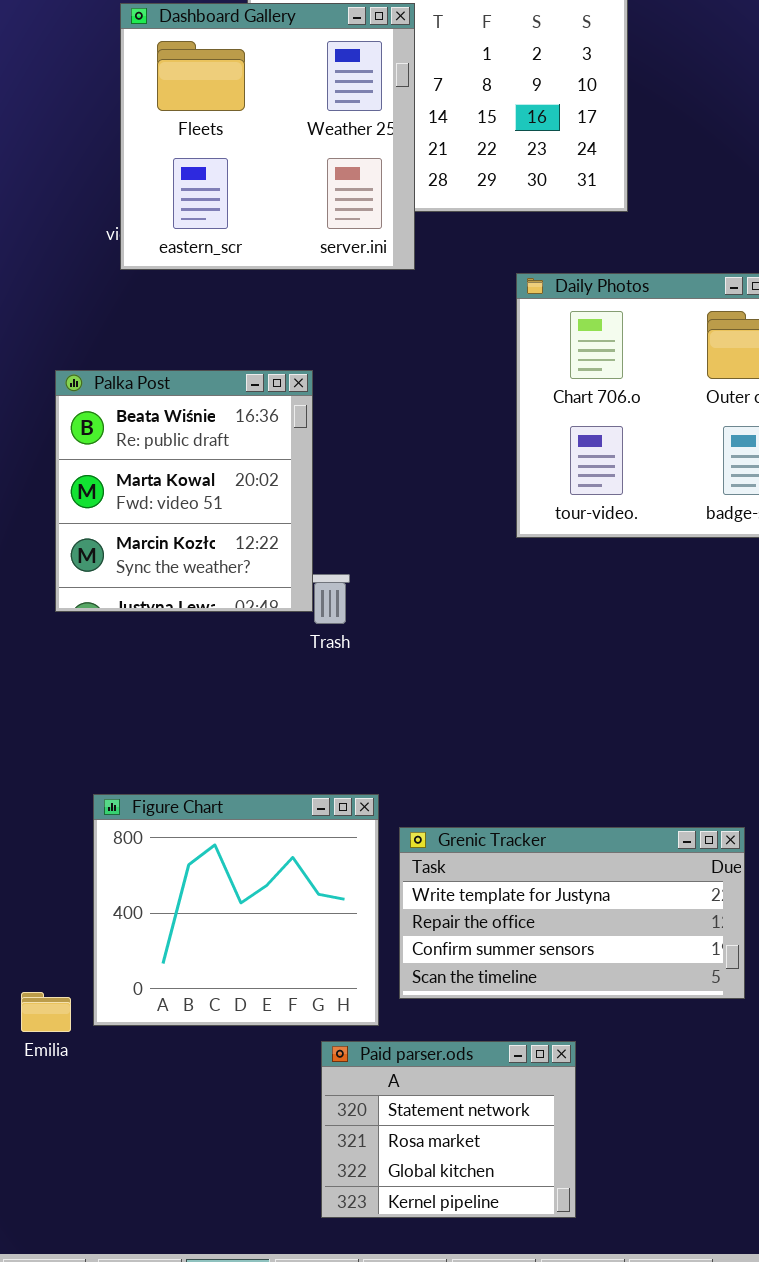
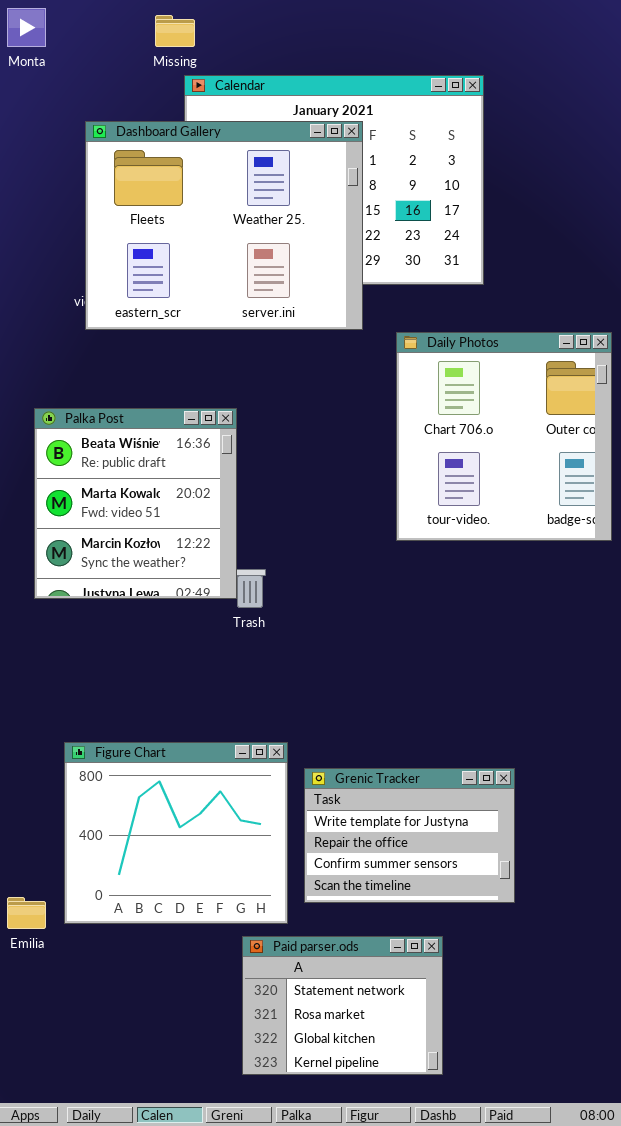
Dashboard Gallery: [120,3,415,270] -> [85,121,363,330], resized
Grenic Tracker: [399,827,745,999] -> [304,768,515,903], resized

